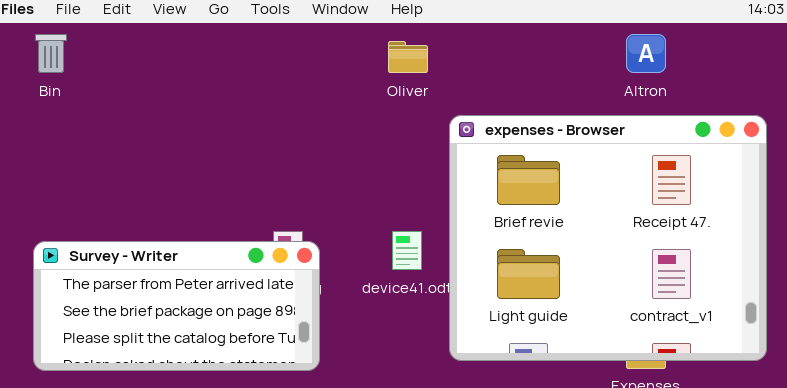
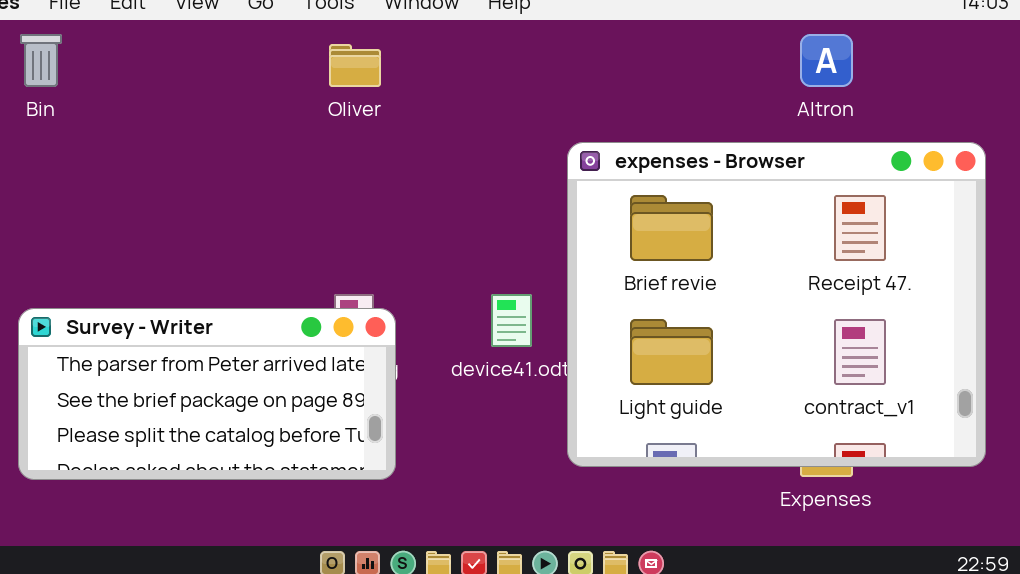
Oliver: [388,41,428,73] -> [329,44,381,87], moved

